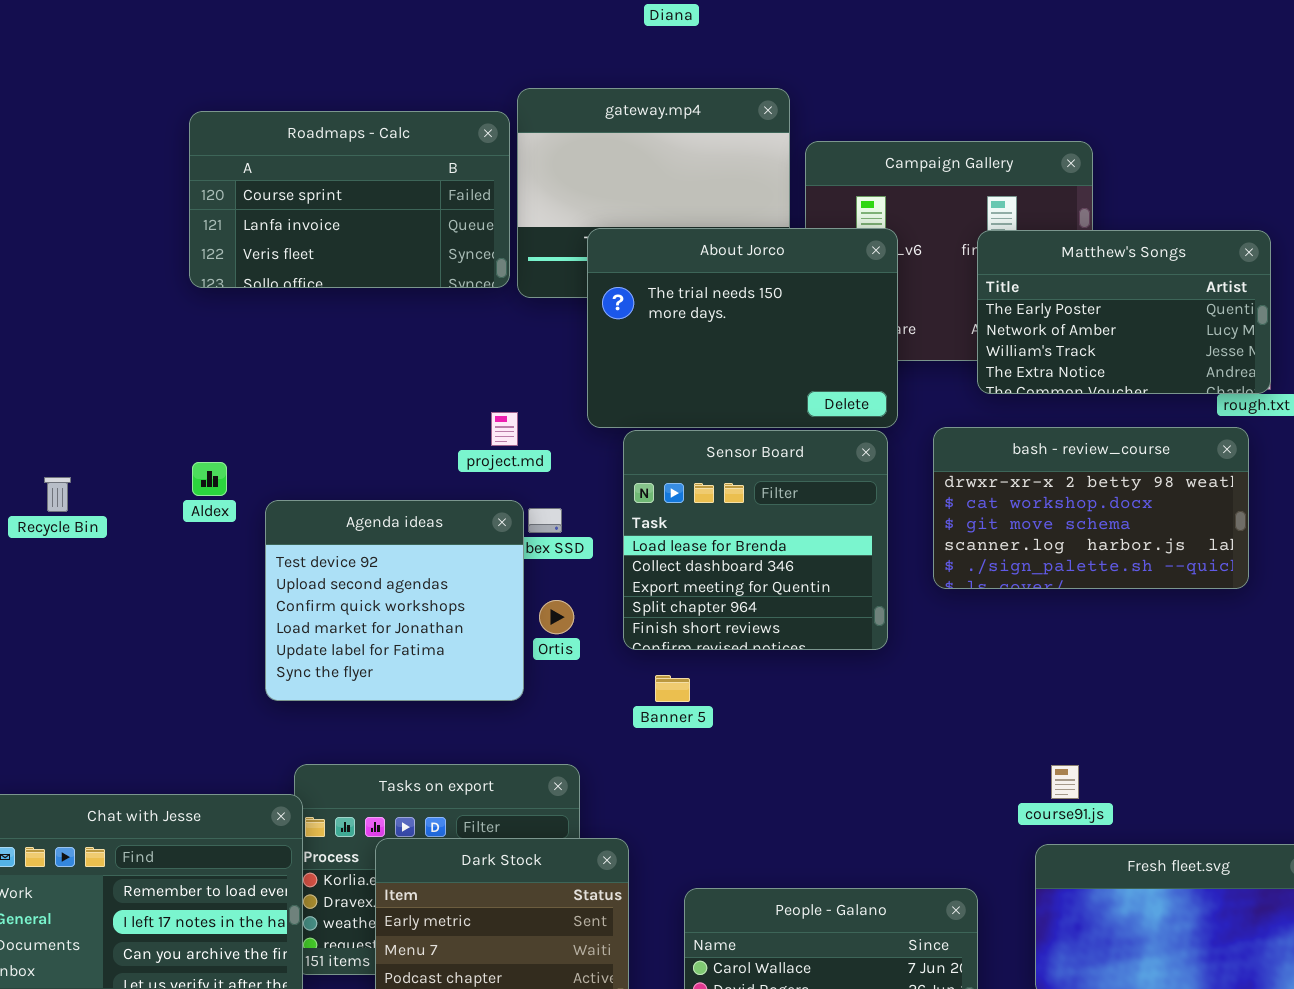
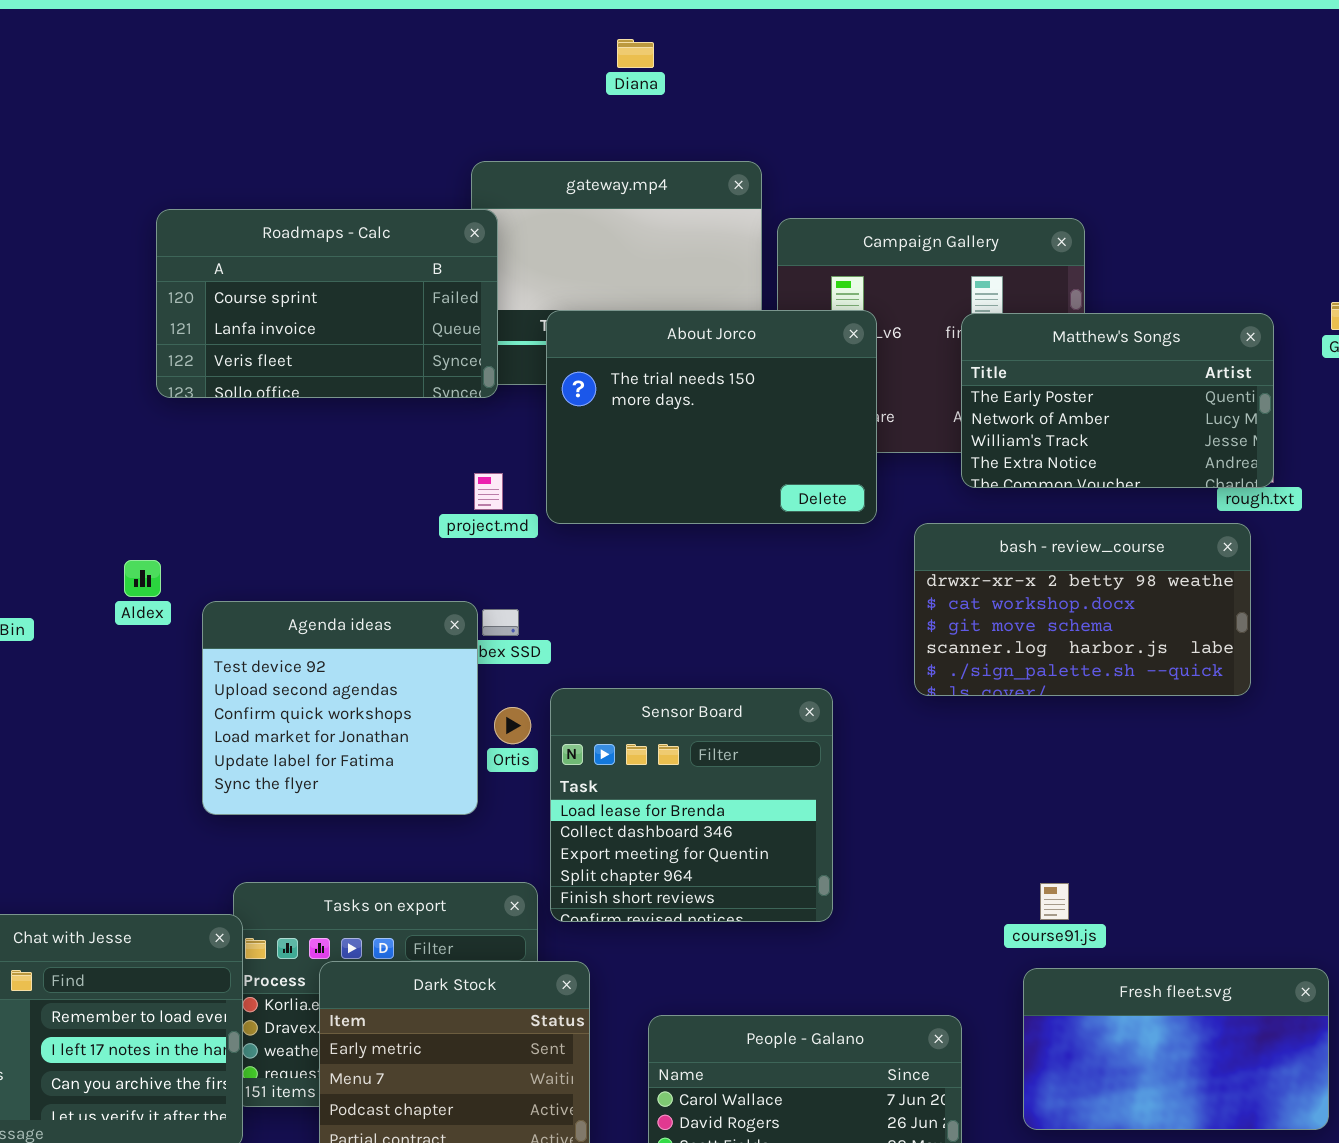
Roadmaps - Calc: [189,111,510,288] -> [156,209,498,398], moved
project.md: [491,412,518,446] -> [474,473,503,510], moved
Sensor Board: [623,430,888,650] -> [550,688,833,922], moved

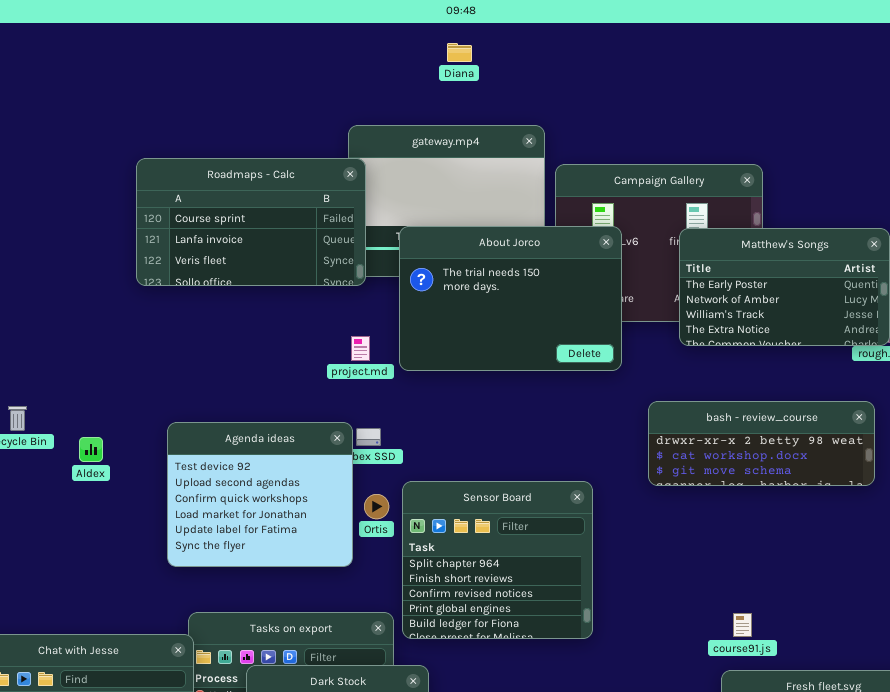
bash - review_course: [914,523,1251,696] -> [648,401,875,486], resized
Aldex: [124,560,161,597] -> [79,437,103,462], moved
Sensor Board: [550,688,833,922] -> [402,481,593,639], scrolled down 3 rows

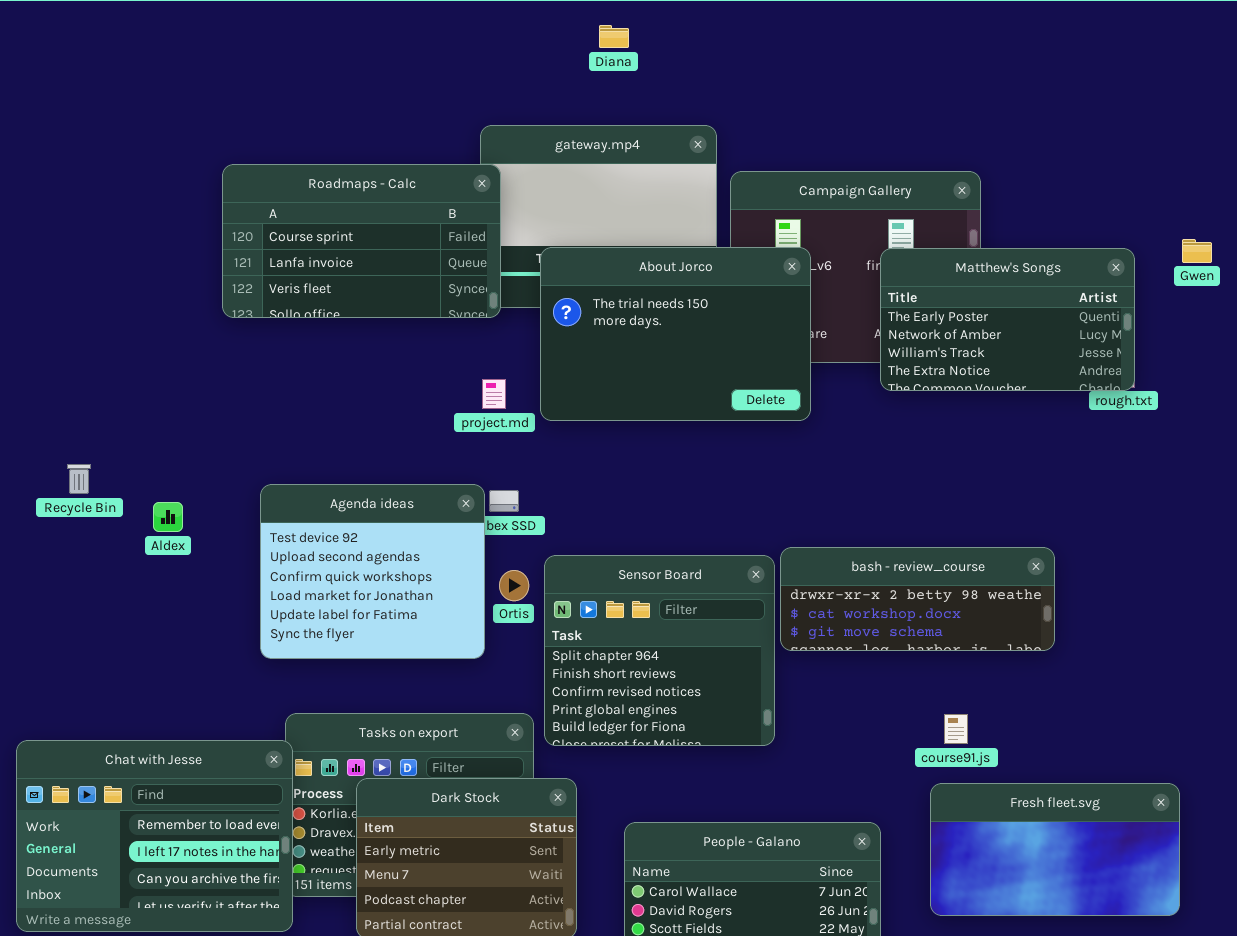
bash - review_course: [648,401,875,486] -> [780,547,1055,651], moved

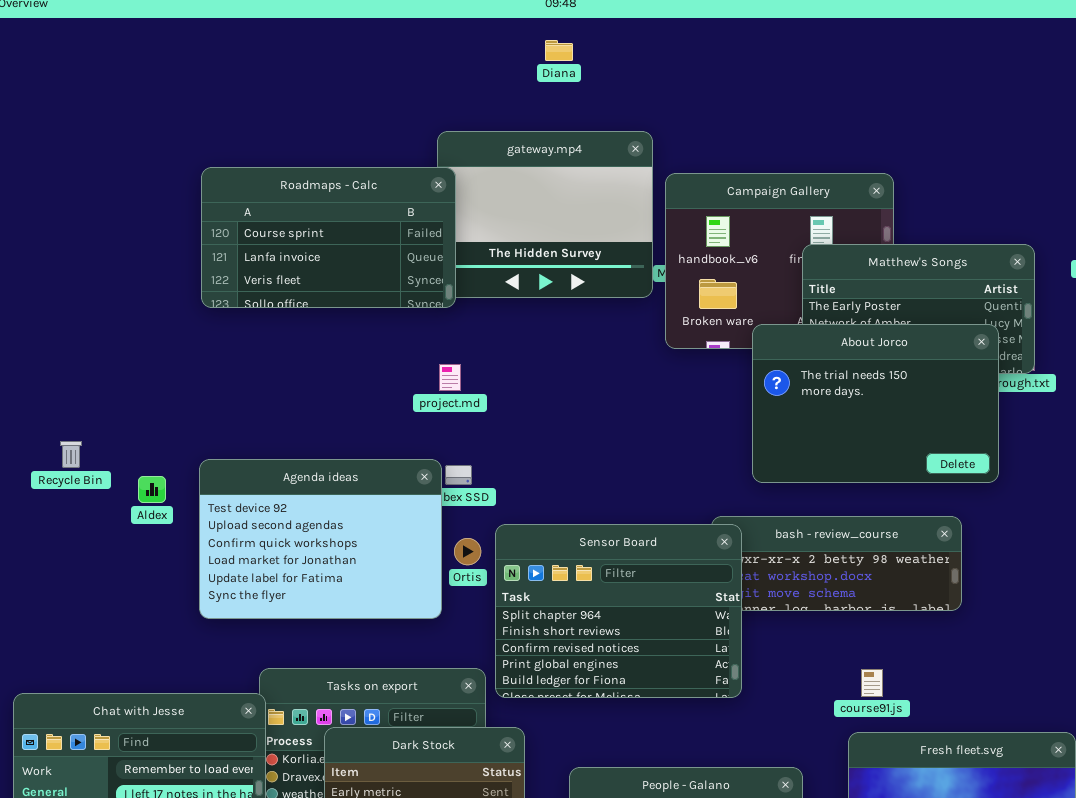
About Jorco: [540,247,811,421] -> [752,324,999,483], moved
Agenda ideas: [260,484,485,659] -> [199,459,442,619], resized
Sensor Board: [544,555,775,746] -> [495,524,742,698], resized

